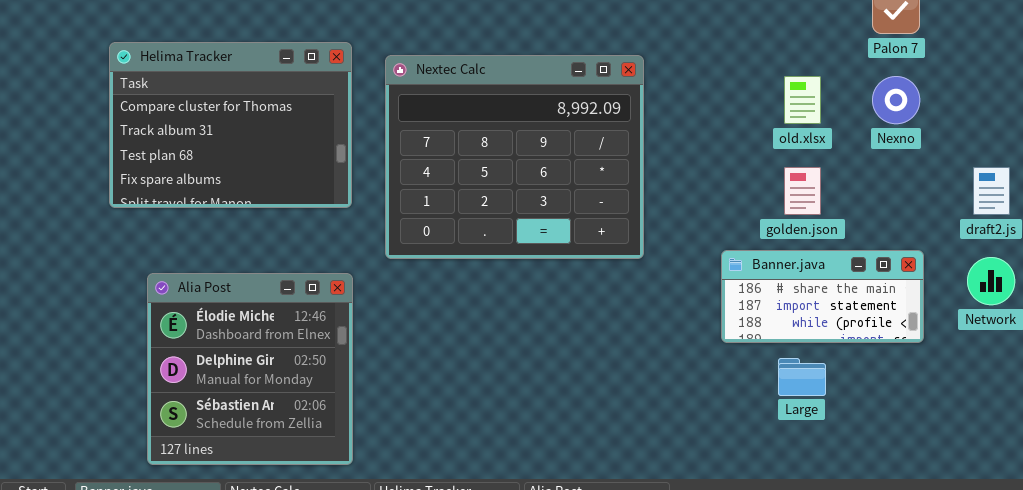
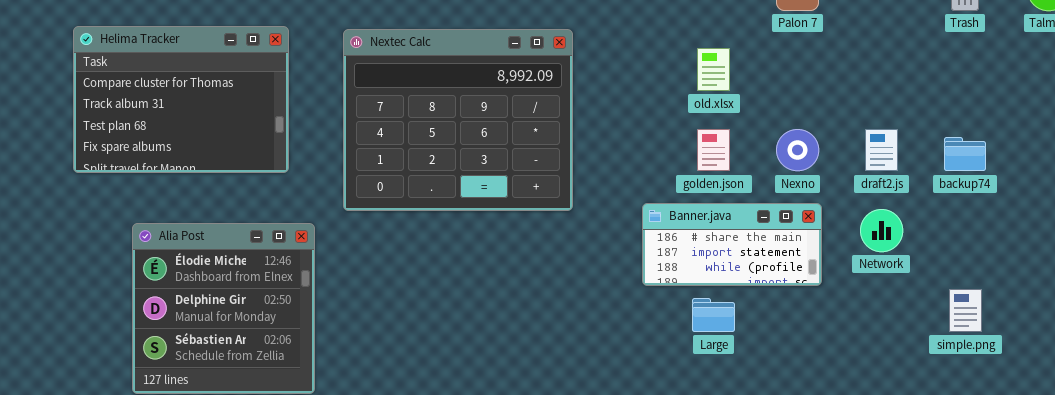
Helima Tracker: [109,42,352,208] -> [73,26,289,173], moved
Nexno: [872,76,920,124] -> [776,129,819,171], moved

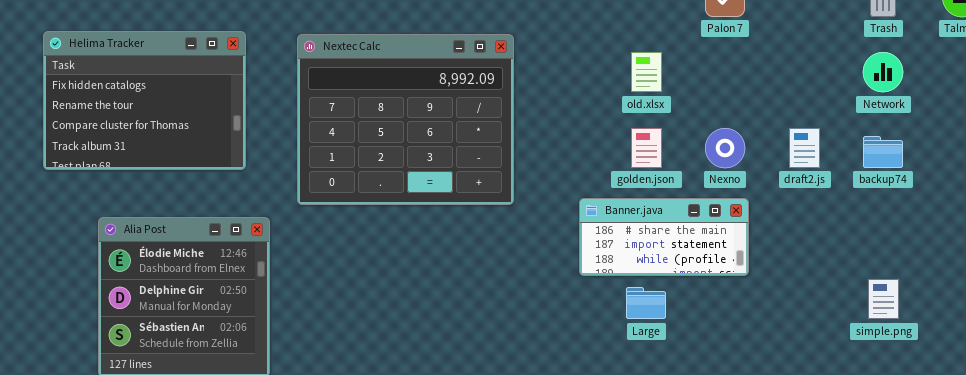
Helima Tracker: [73,26,289,173] -> [43,31,246,170], scrolled up 2 rows
Network: [860,209,903,252] -> [863,52,903,92], moved

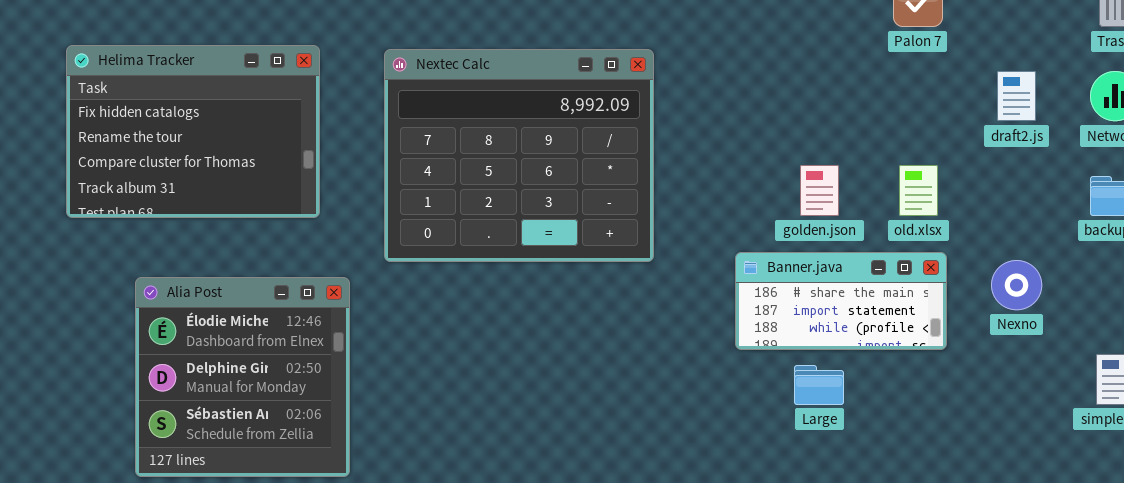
old.xlsx: [631,52,662,92] -> [899,165,938,216], moved
Nexno: [705,128,745,168] -> [991,260,1042,310], moved
draft2.js: [789,128,820,168] -> [997,71,1036,121], moved

